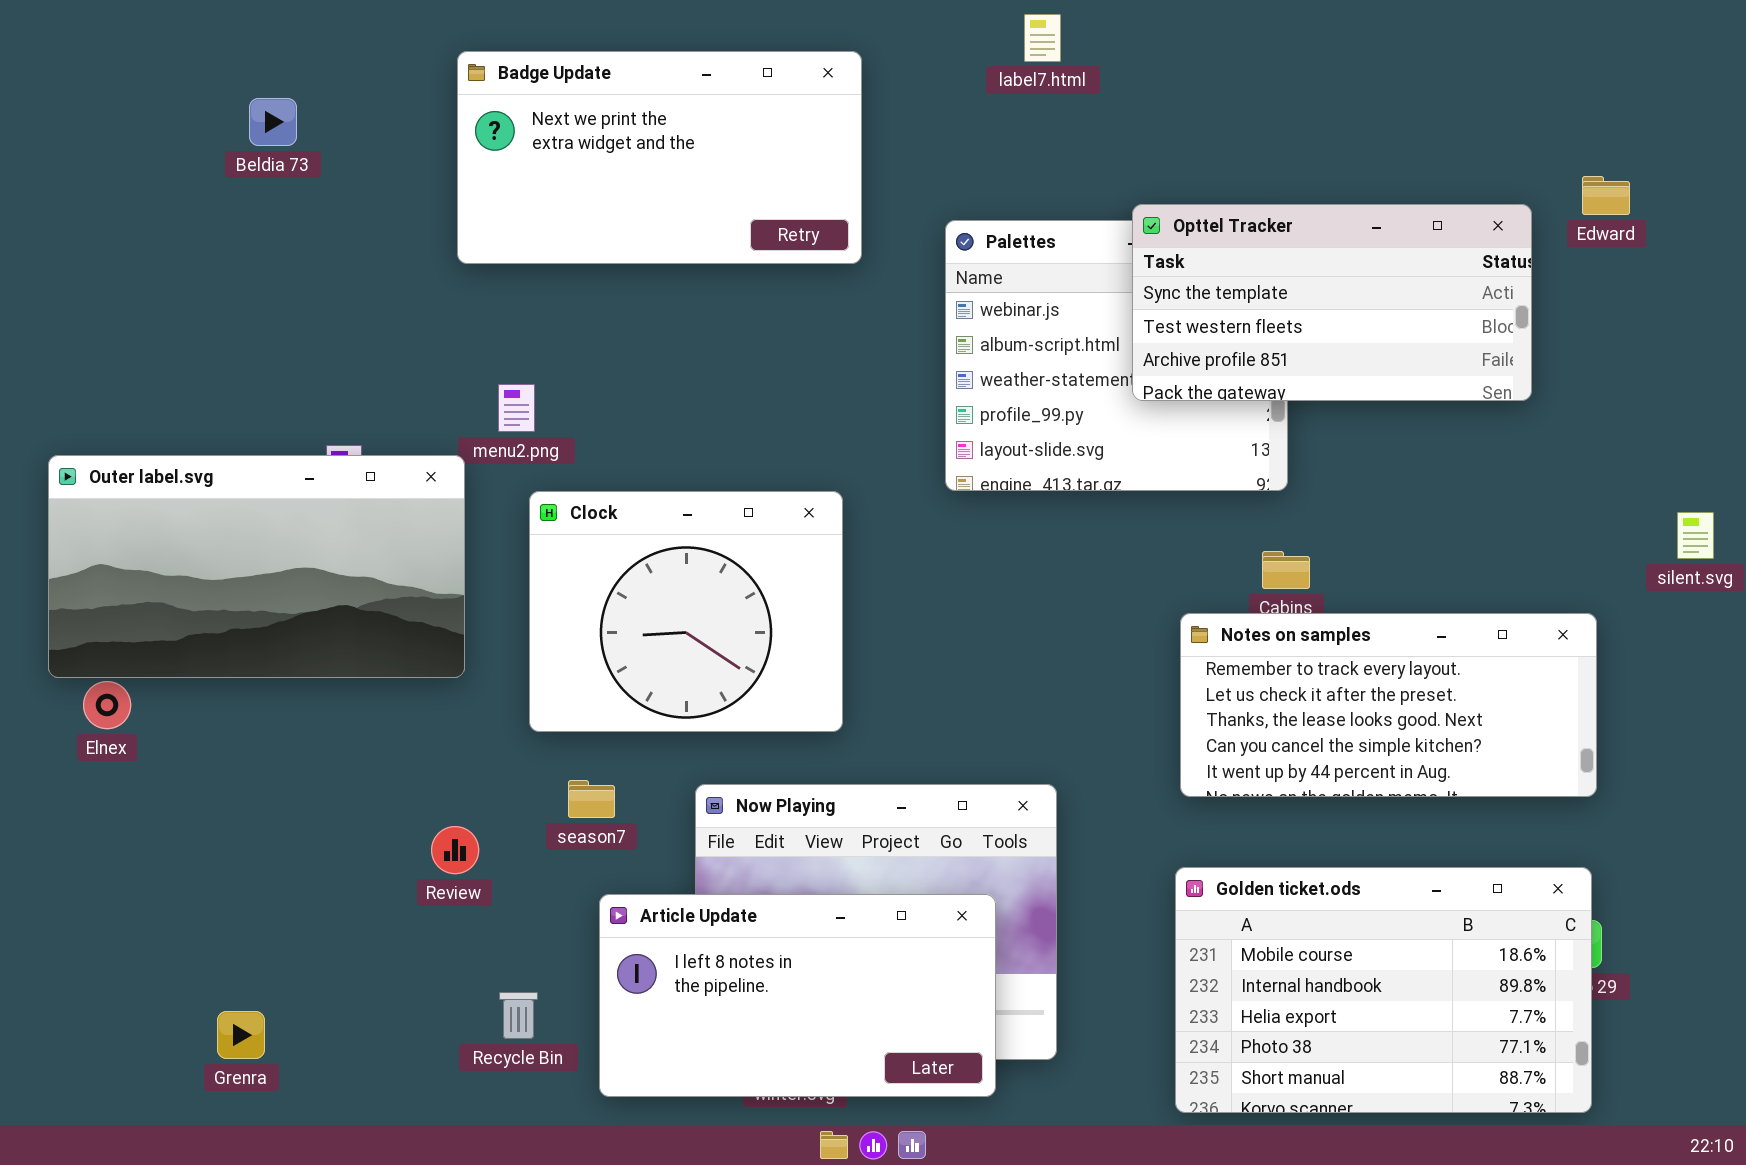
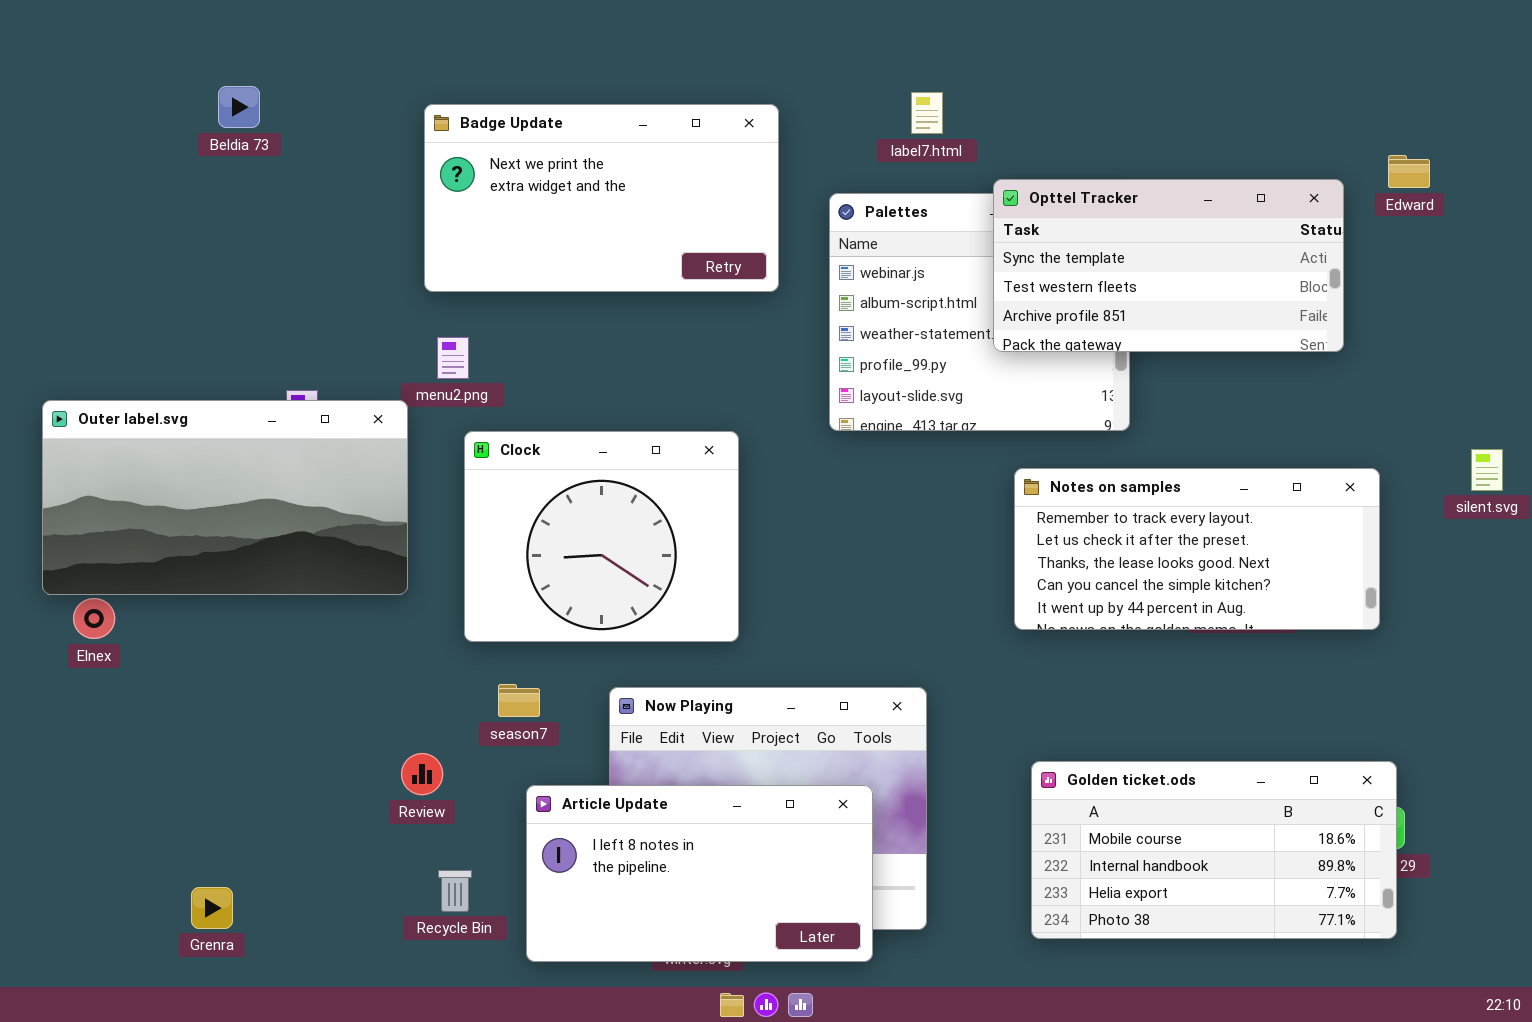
label7.html: [1024,14,1061,62] -> [911,92,943,134], moved
Badge Update: [457,51,862,264] -> [424,104,779,292], moved
Notes on samples: [1180,613,1597,797] -> [1014,468,1380,630], moved
Review: [431,826,479,874] -> [401,753,443,795], moved
Golden ticket.ods: [1175,867,1592,1113] -> [1031,761,1397,939], resized

